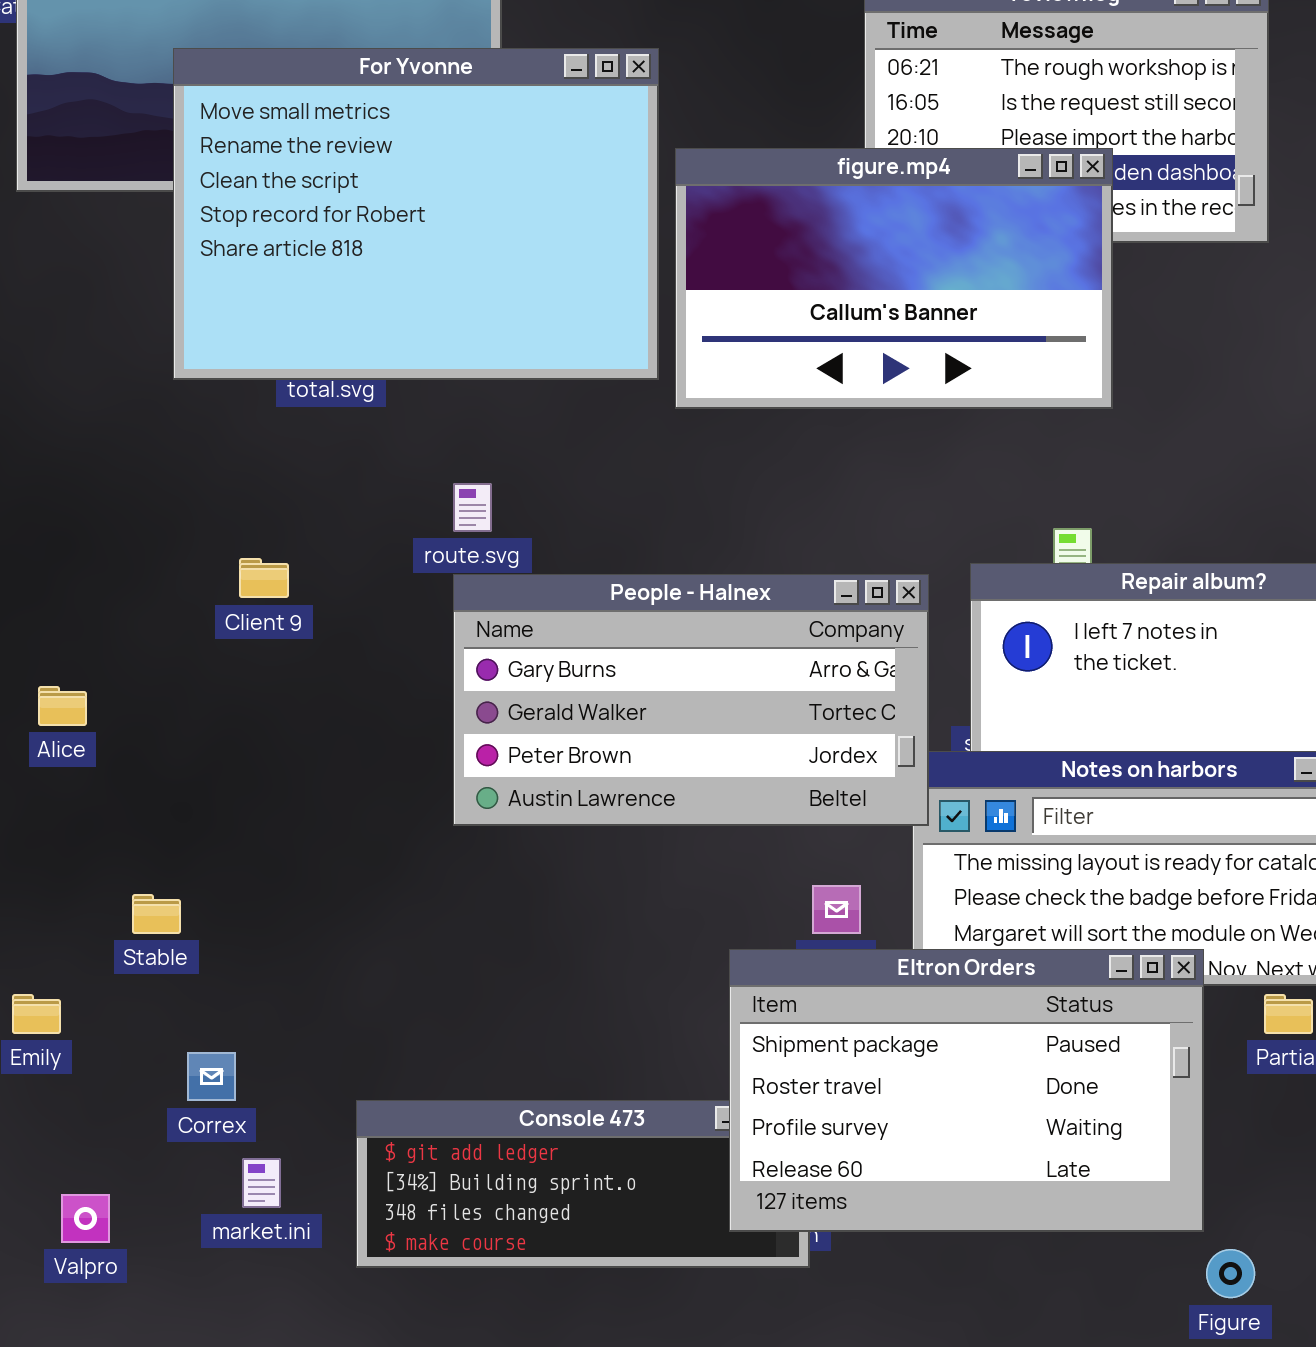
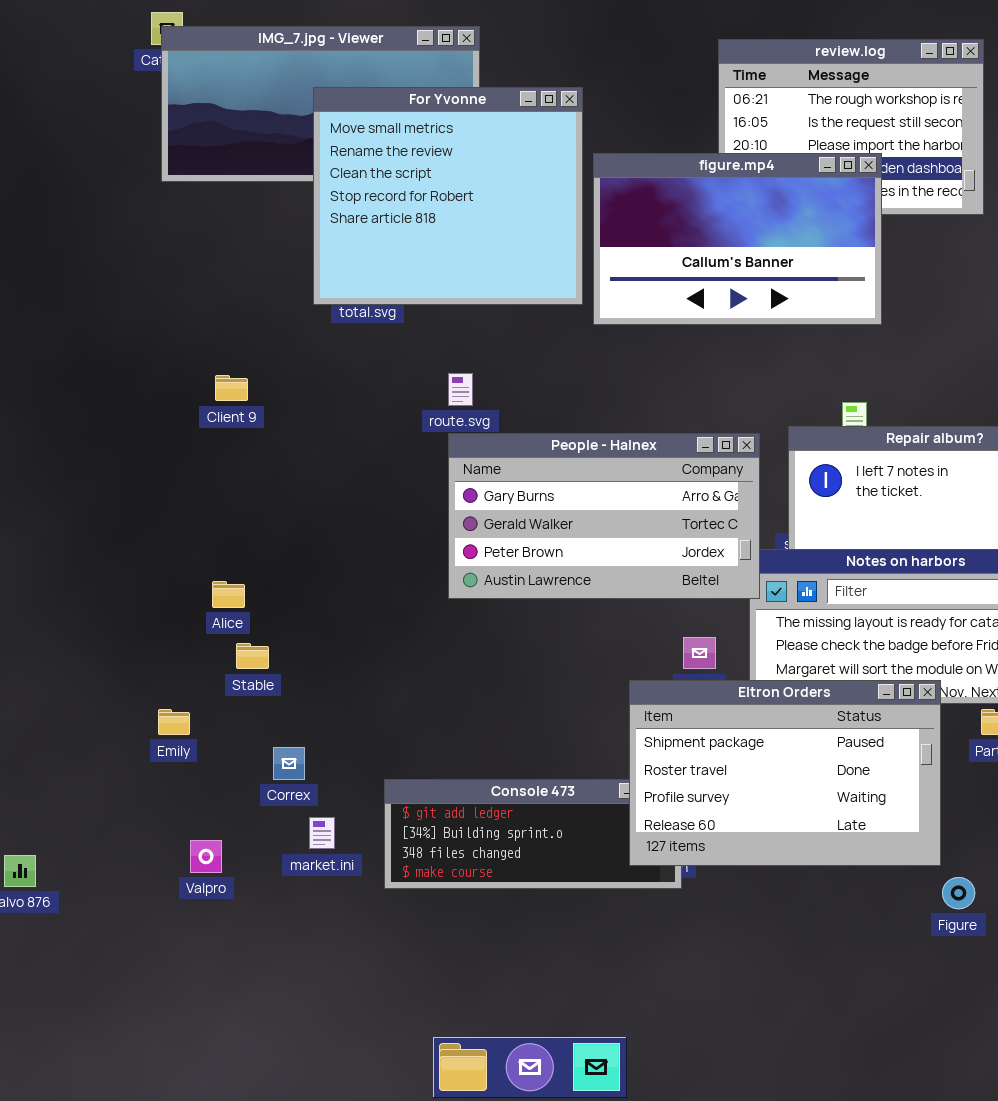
For Yvonne: [173,48,659,380] -> [313,87,583,305], resized
Client 9: [239,558,289,598] -> [215,375,248,401], moved
Alice: [38,686,87,726] -> [212,581,245,608], moved

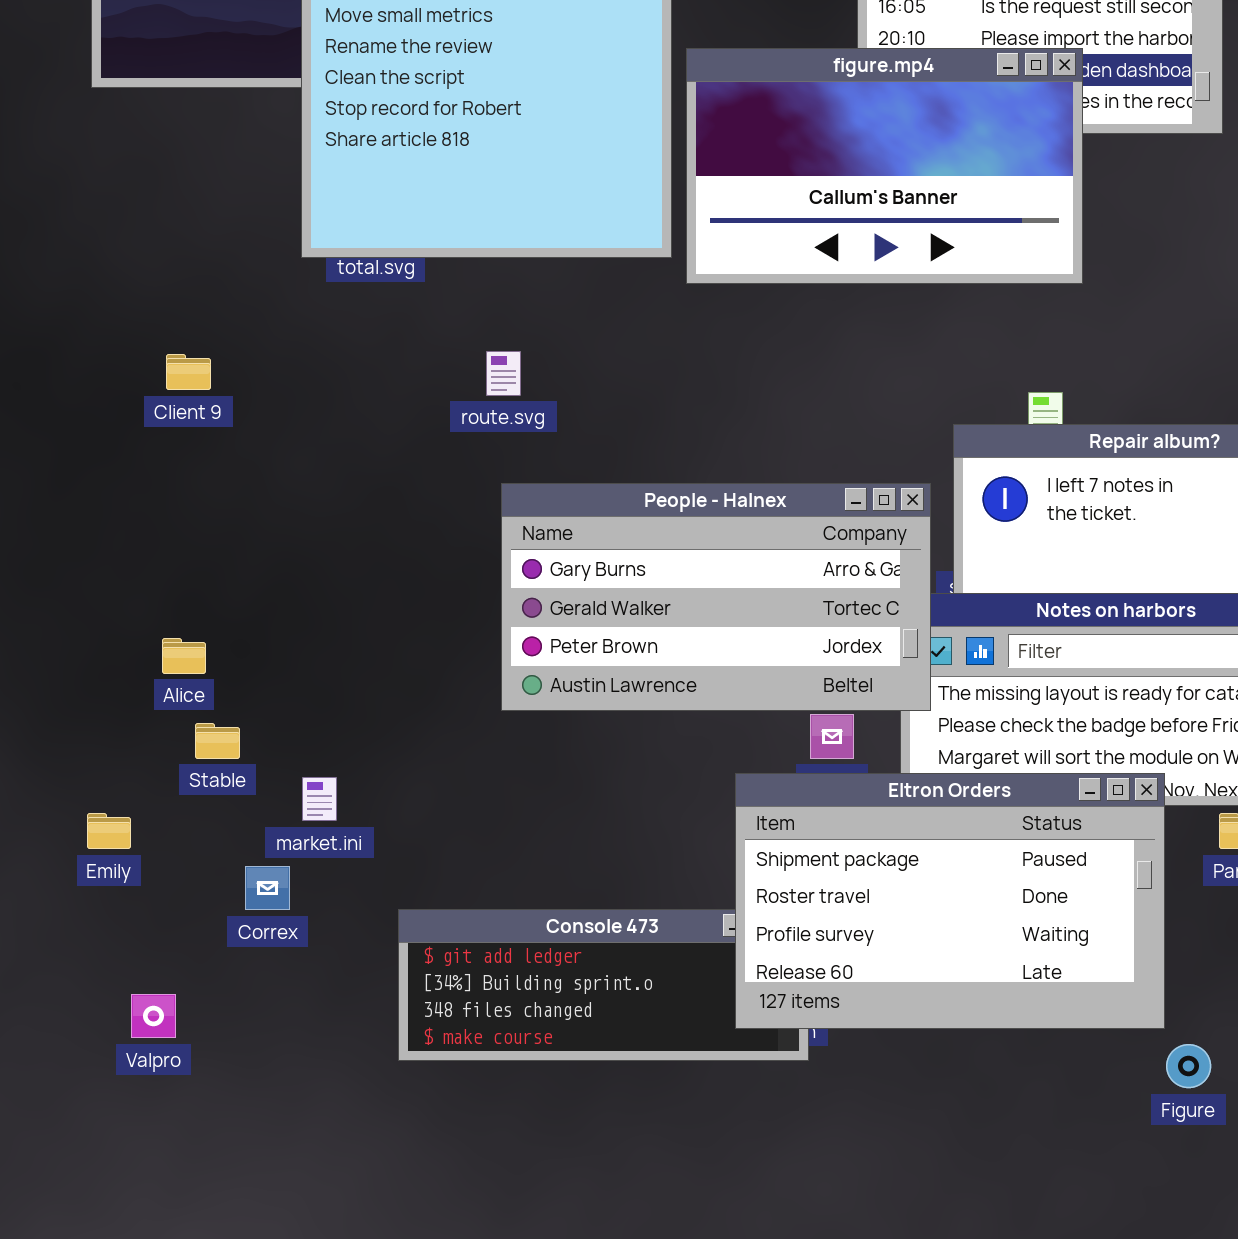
People - Halnex: [448,433,760,599] -> [501,483,931,711], moved
market.ini: [309,817,335,849] -> [302,777,337,821], moved

